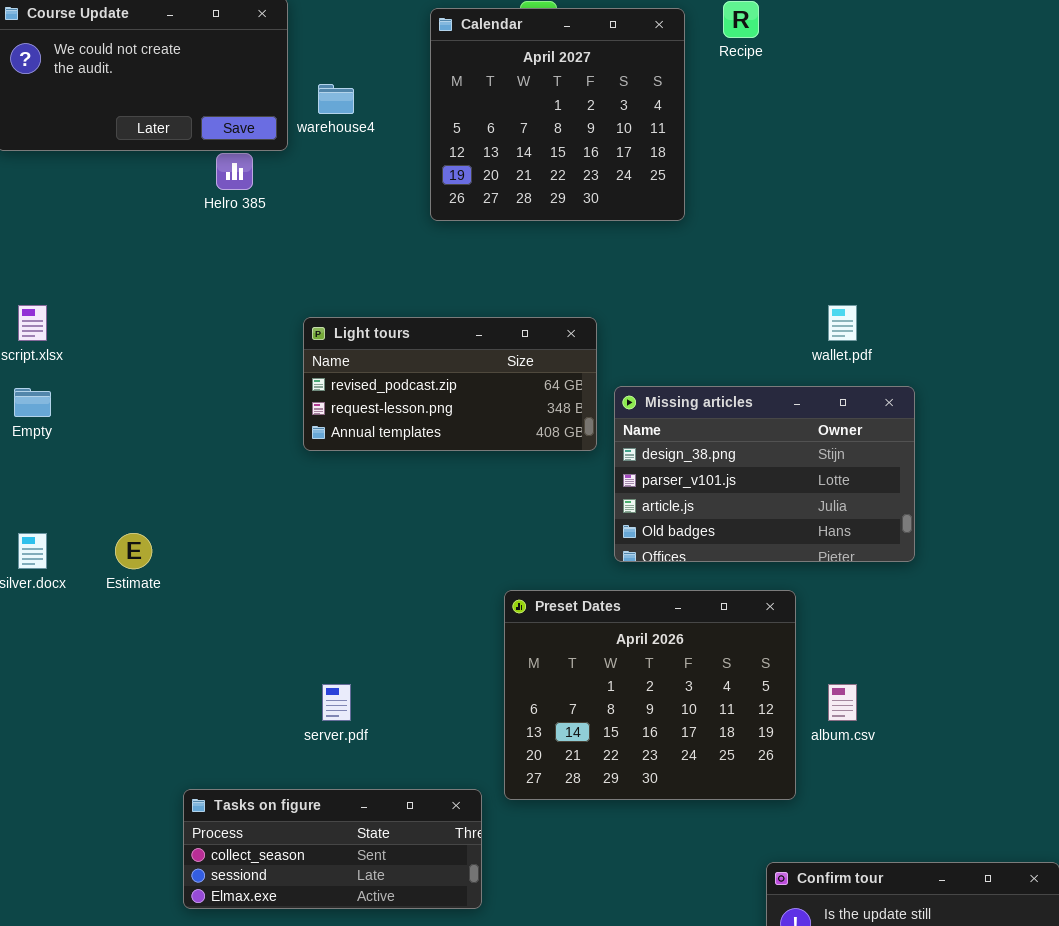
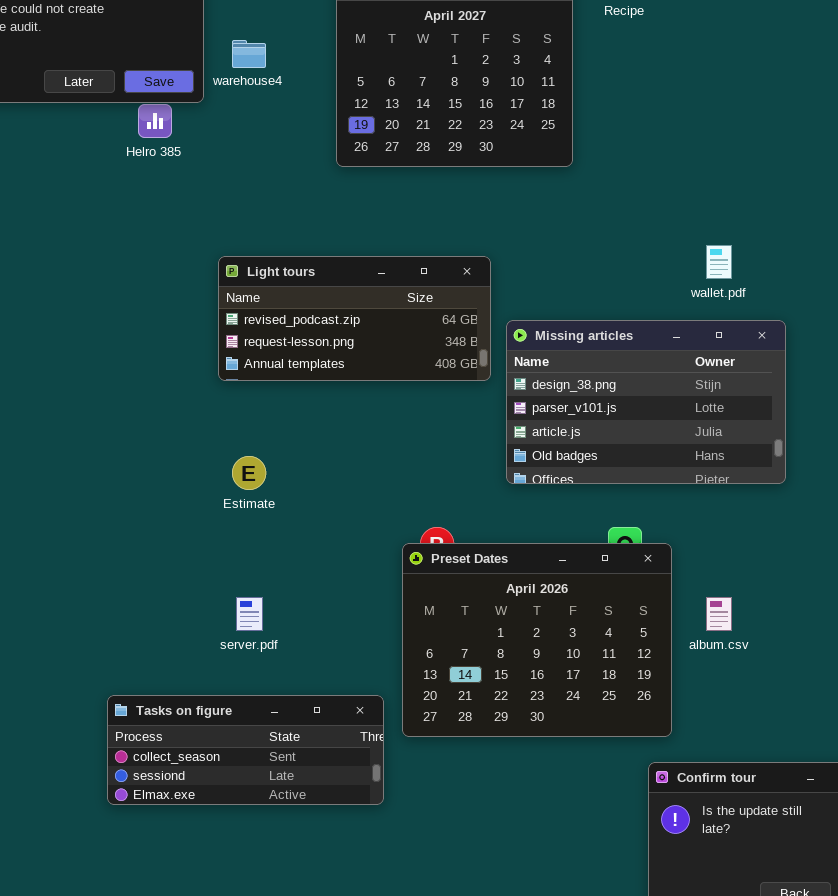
Estimate: [115,533,152,569] -> [232,456,266,490], moved
Preset Dates: [504,590,796,800] -> [402,543,672,737], moved

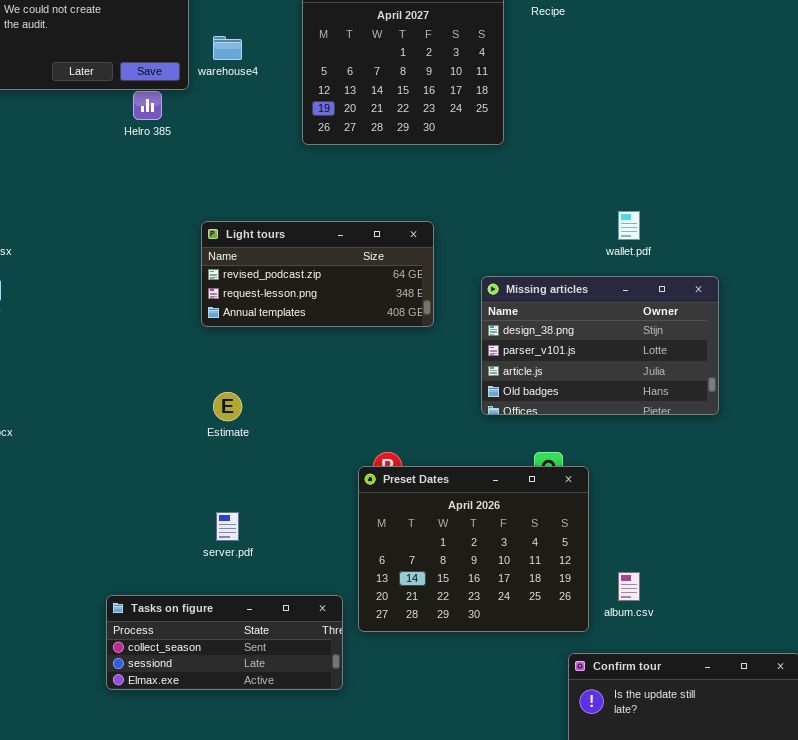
Missing articles: [506,320,786,484] -> [481,276,719,415], moved
album.csv: [706,597,732,631] -> [618,572,640,601], moved

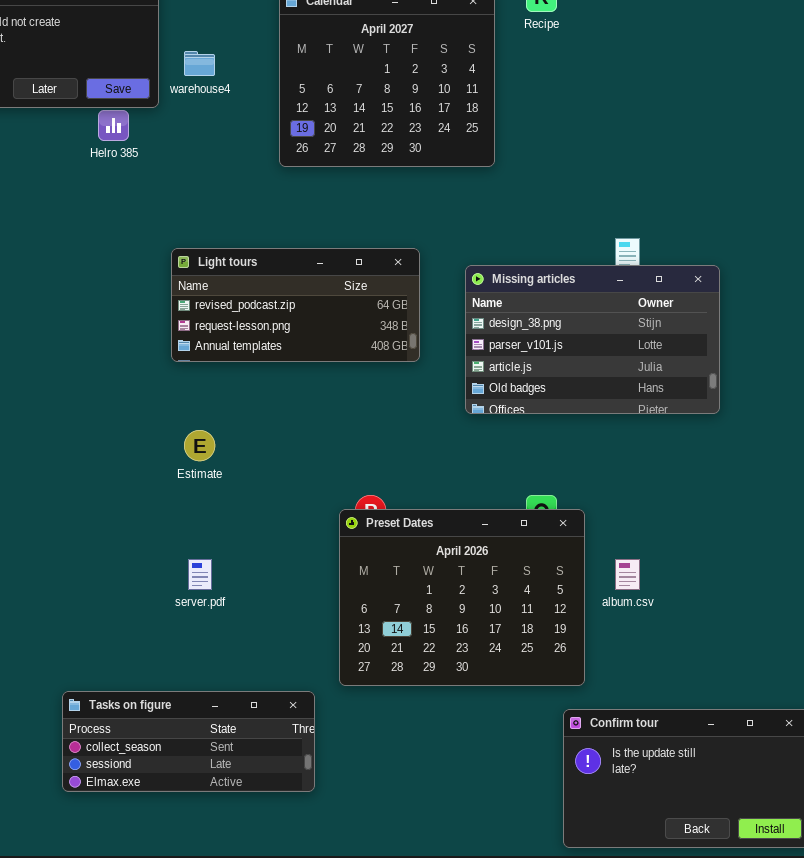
Missing articles: [481,276,719,415] -> [465,265,720,414], moved
album.csv: [618,572,640,601] -> [615,559,640,590], moved
Tasks on figure: [106,595,343,690] -> [62,691,315,792], moved

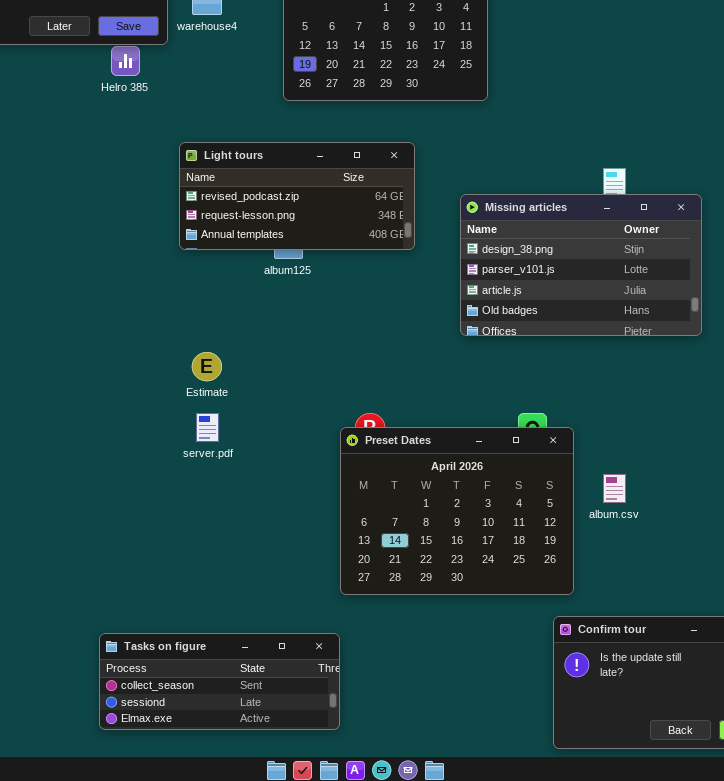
Light tours: [171,248,420,362] -> [179,142,415,250], moved
server.pdf: [188,559,212,590] -> [196,413,219,442], moved
Tasks on figure: [62,691,315,792] -> [99,633,340,730], moved

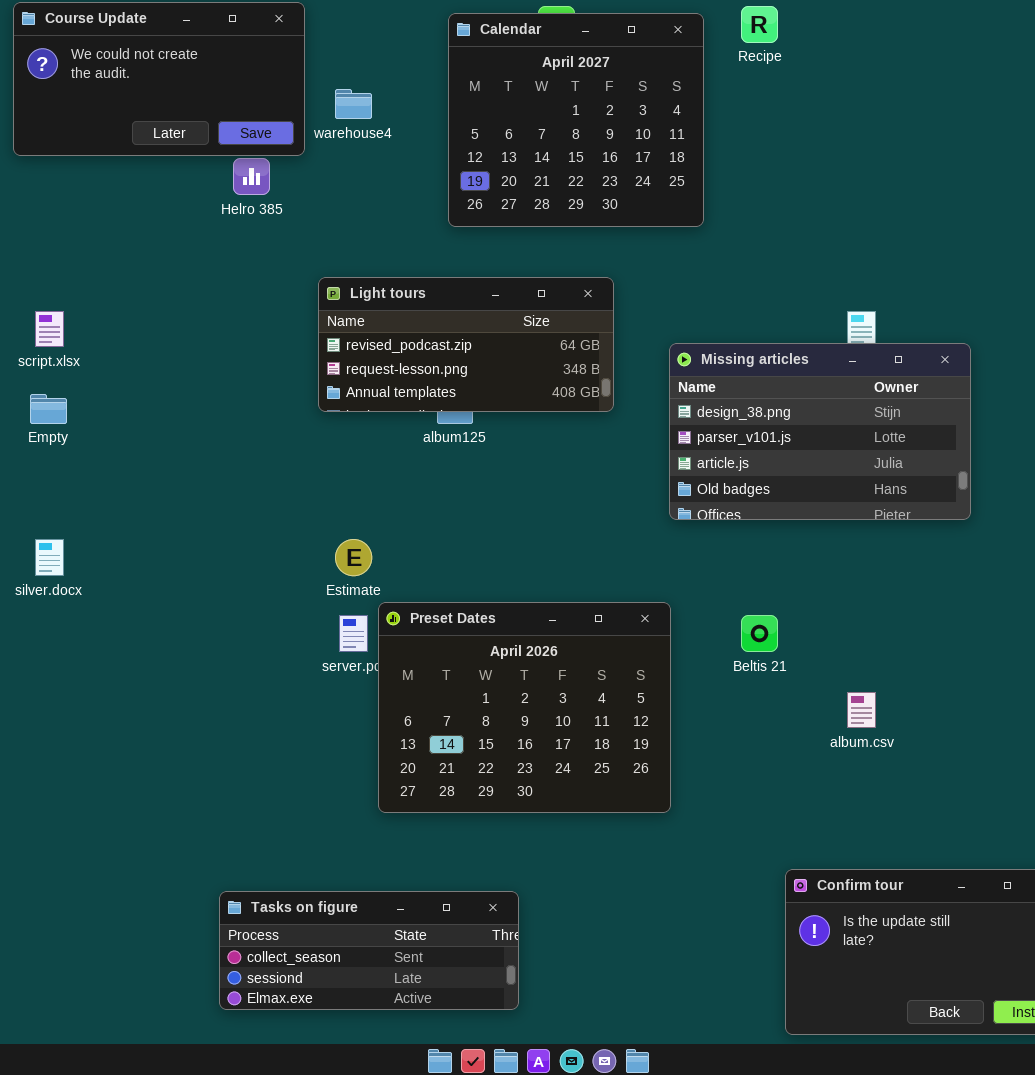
Preset Dates: [340,427,574,595] -> [378,602,671,813], moved

